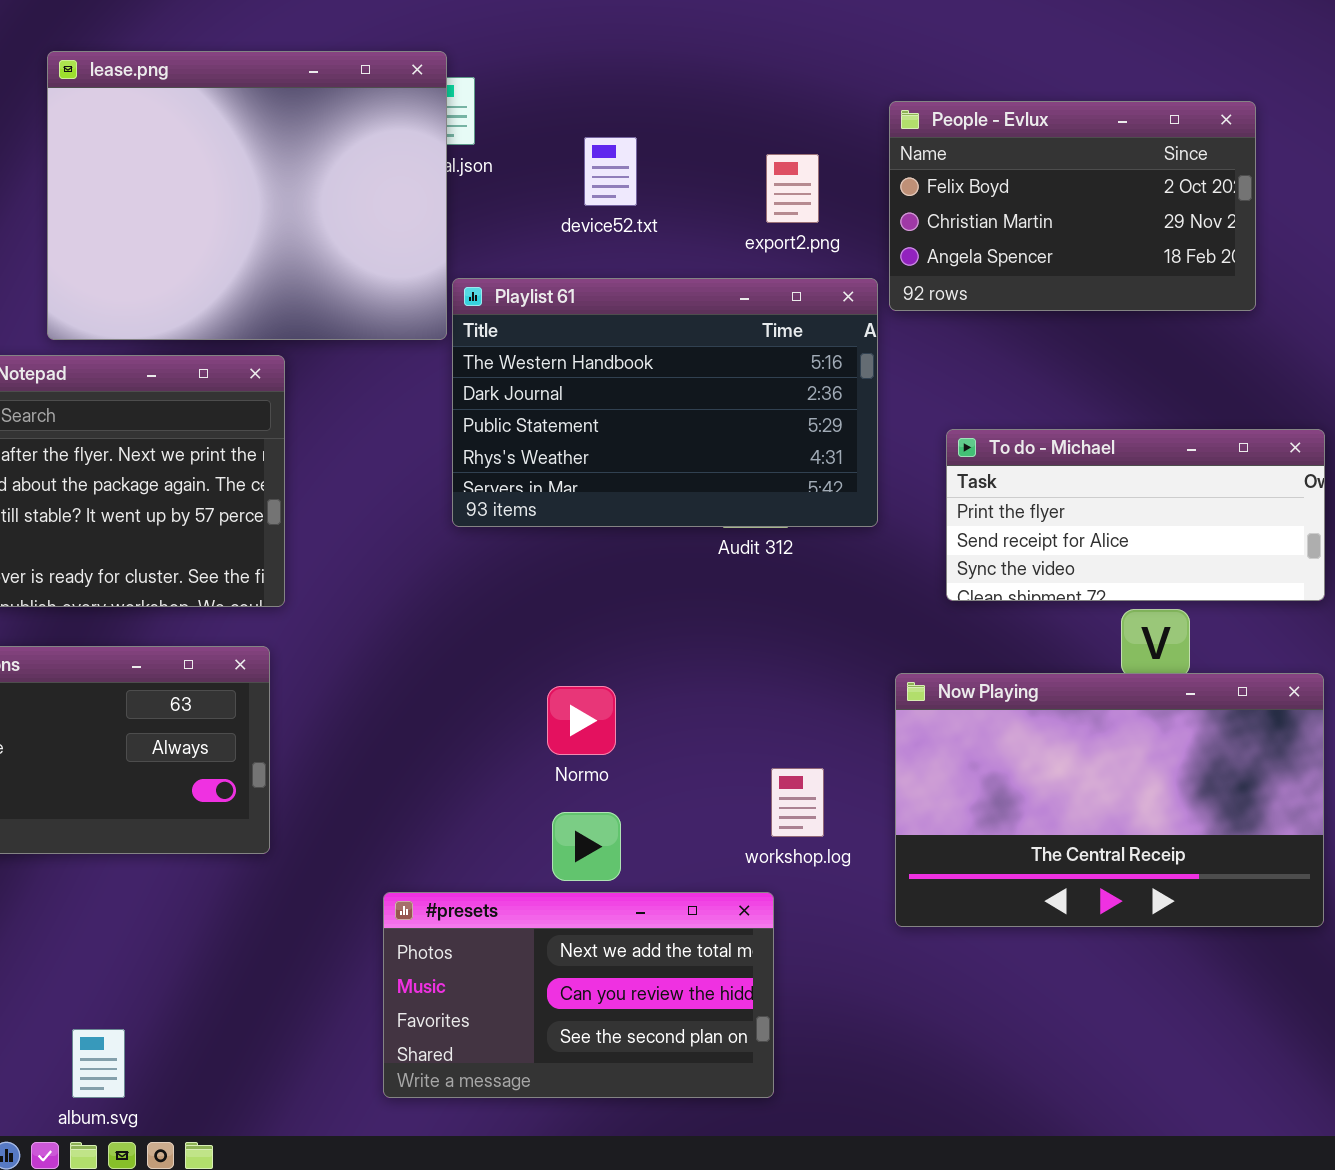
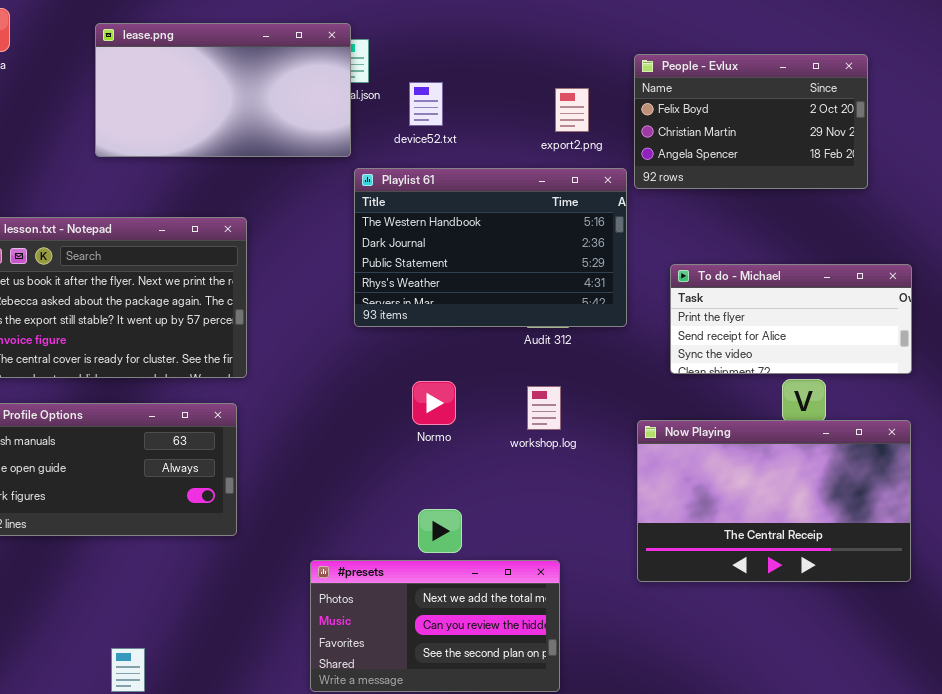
lease.png: [47,51,447,340] -> [95,23,351,157], resized
device52.txt: [584,137,637,206] -> [409,82,443,126], moved
Normo: [547,686,616,755] -> [412,381,456,425], moved
workshop.log: [771,768,824,837] -> [527,386,561,430], moved

